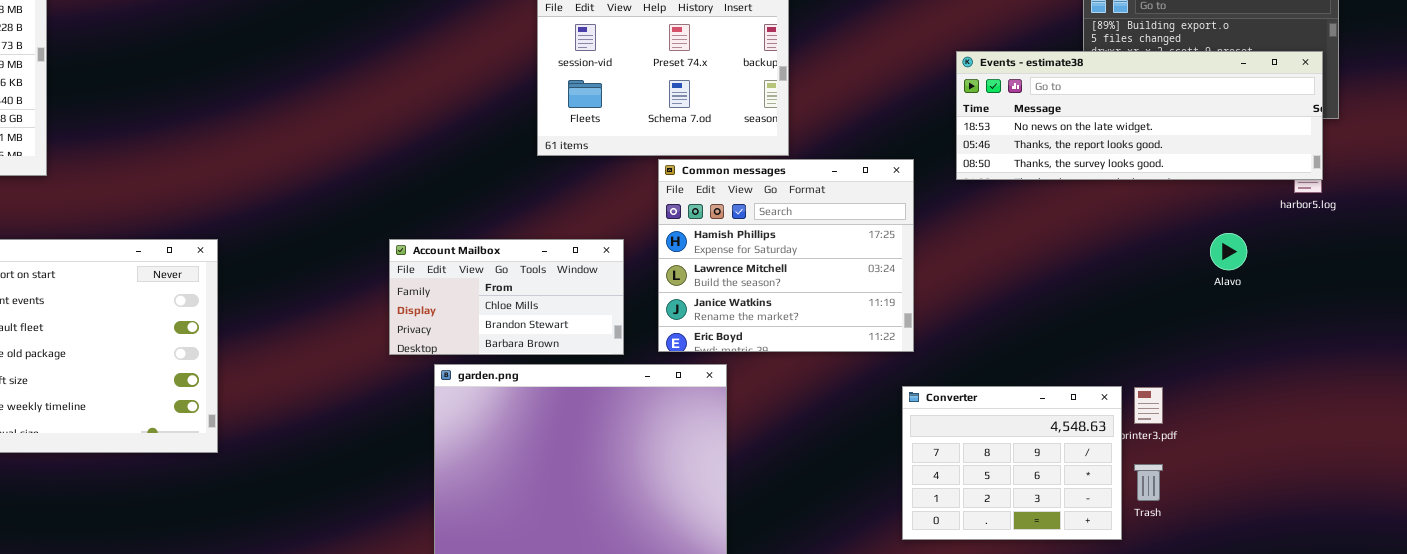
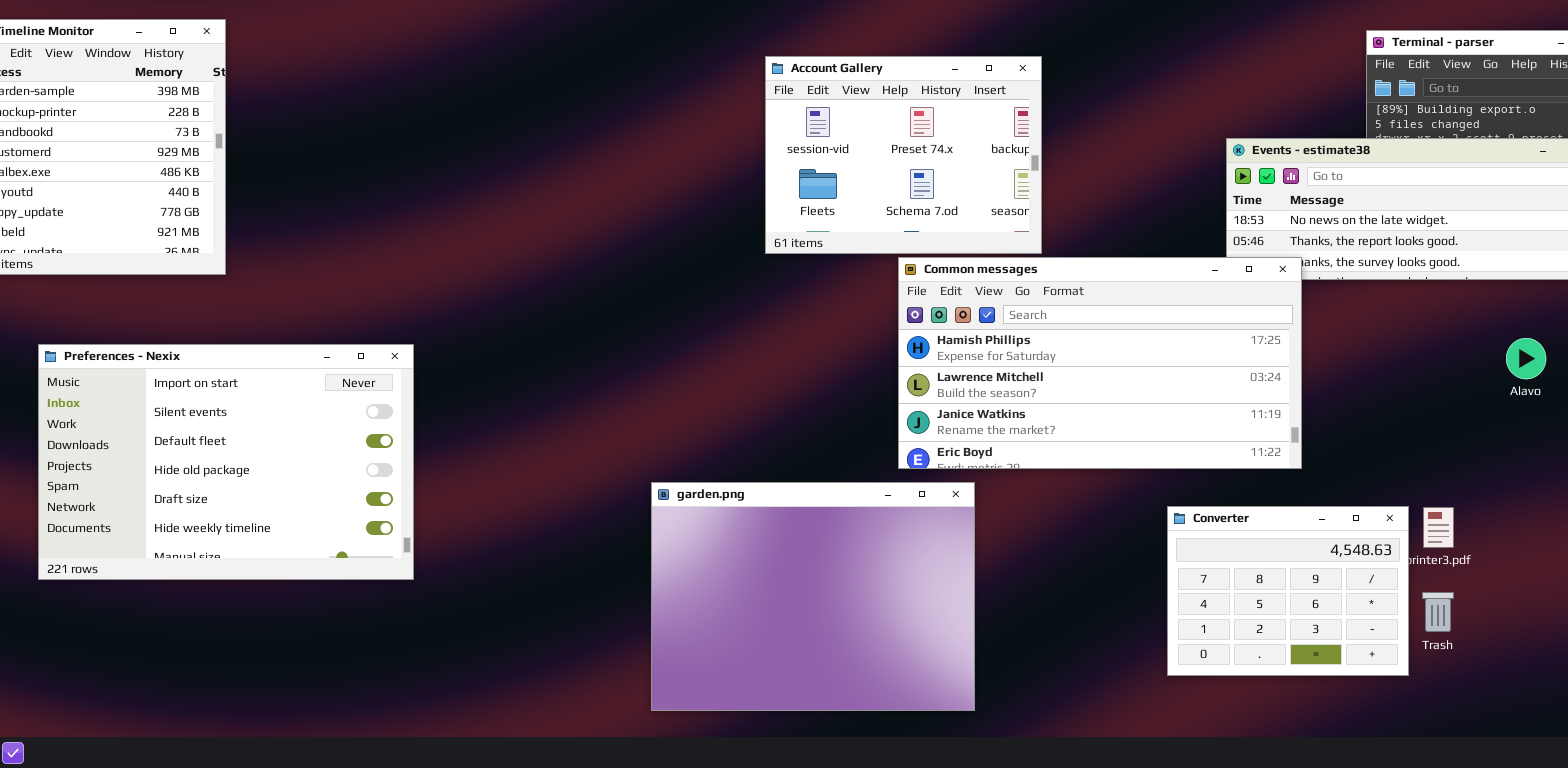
Common messages: [658,159,914,352] -> [898,257,1302,469], resized
Account Mailbox: [389,239,624,355] -> none, closed

